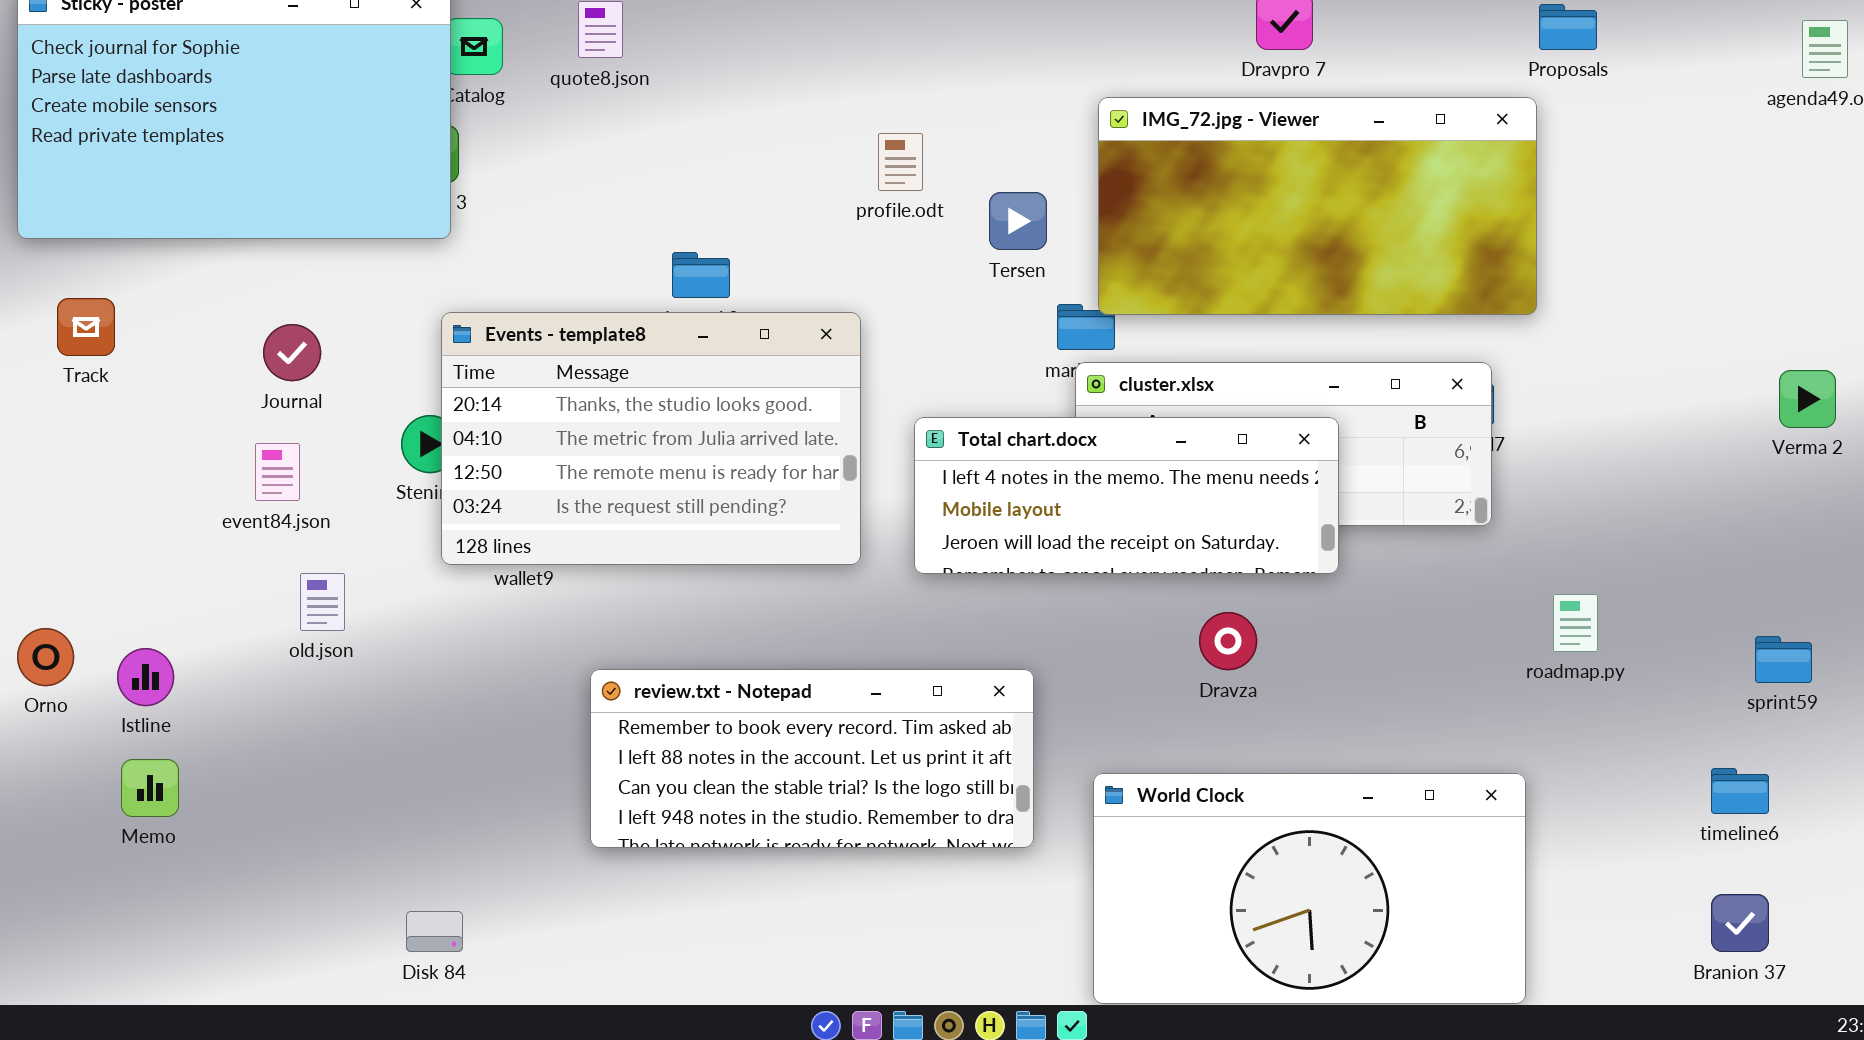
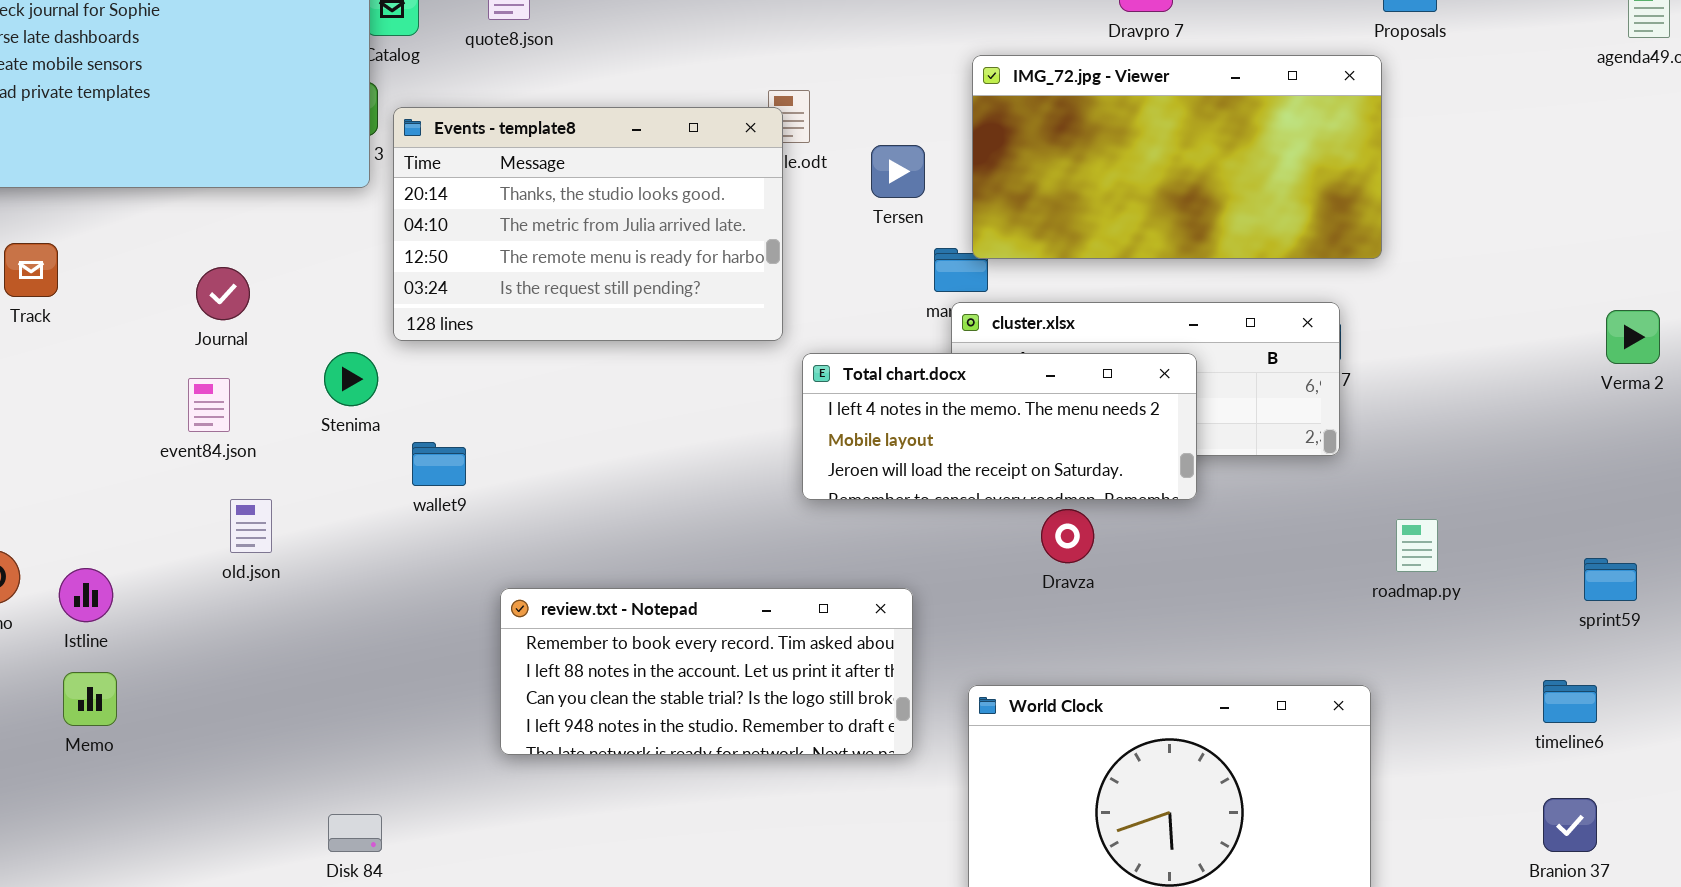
Events - template8: [441,312,861,565] -> [393,107,783,341], moved
Dravza: [1199,612,1257,670] -> [1041,509,1094,563], moved

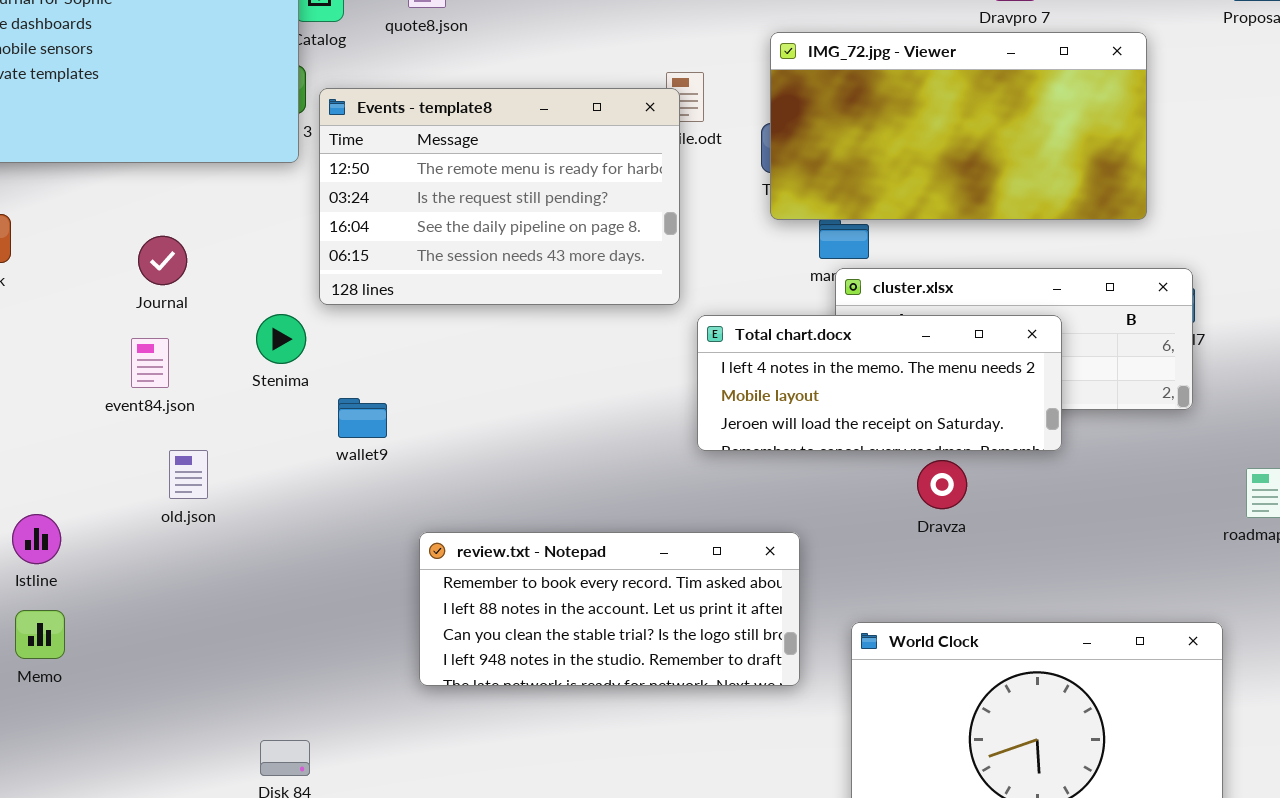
IMG_72.jpg - Viewer: [972,55,1382,259] -> [770,32,1147,220], moved
Events - template8: [393,107,783,341] -> [319,88,680,305], scrolled down 2 rows

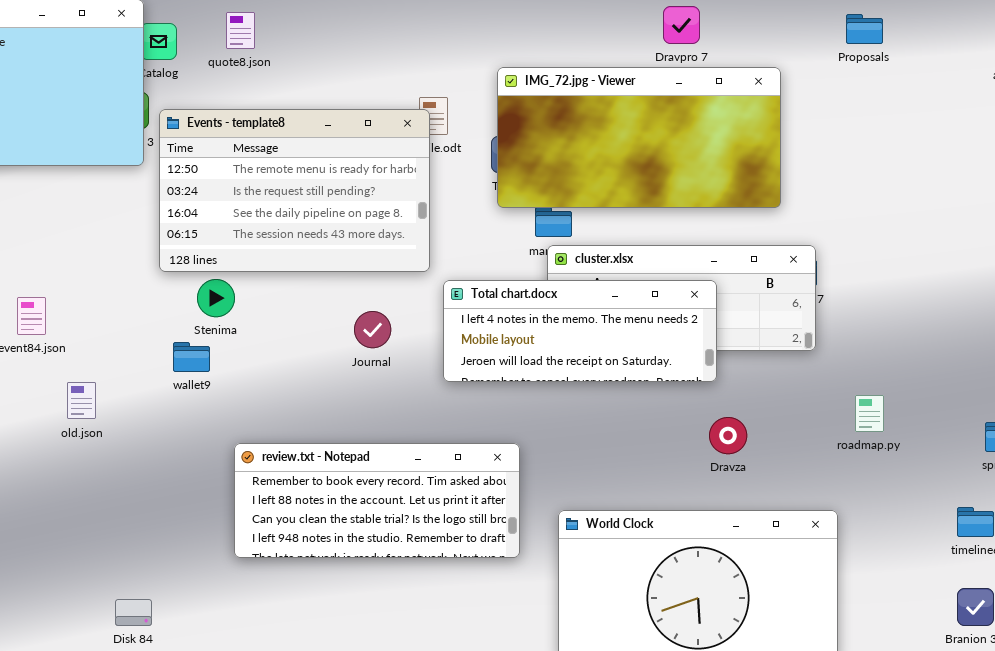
Journal: [138,236,187,285] -> [354,311,391,348], moved
Stenima: [256,314,306,364] -> [197,279,235,317], moved
old.json: [169,450,208,499] -> [67,382,96,419], moved
Dravza: [917,460,967,509] -> [709,417,747,454], moved

